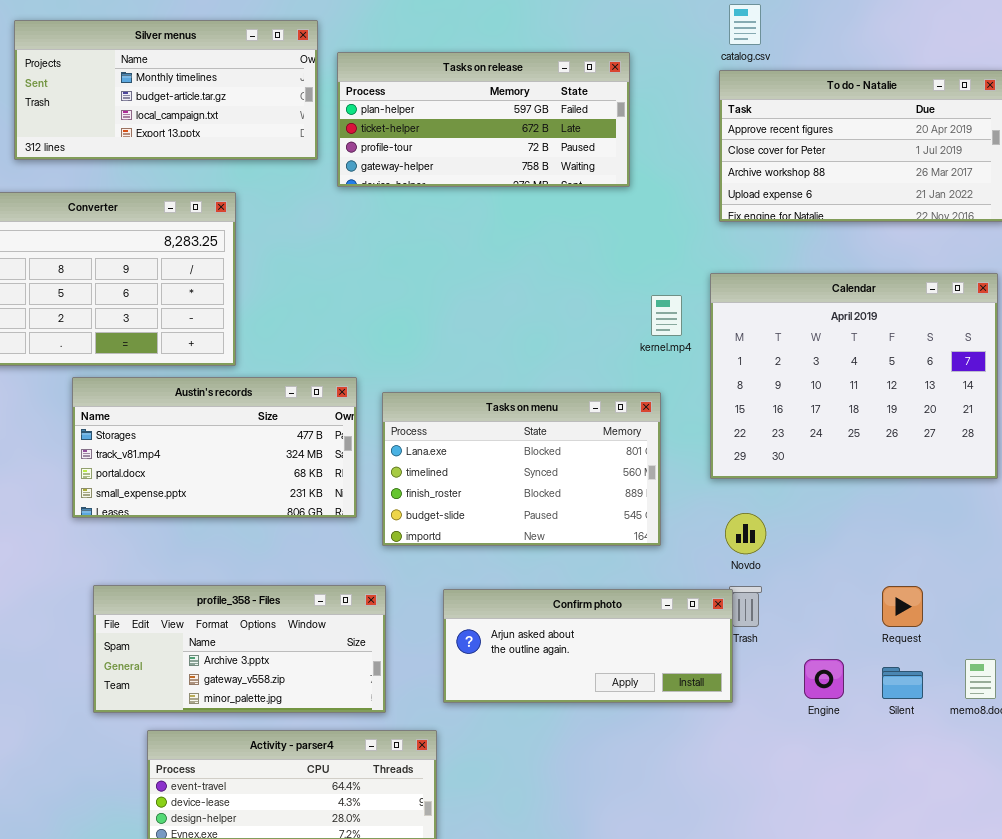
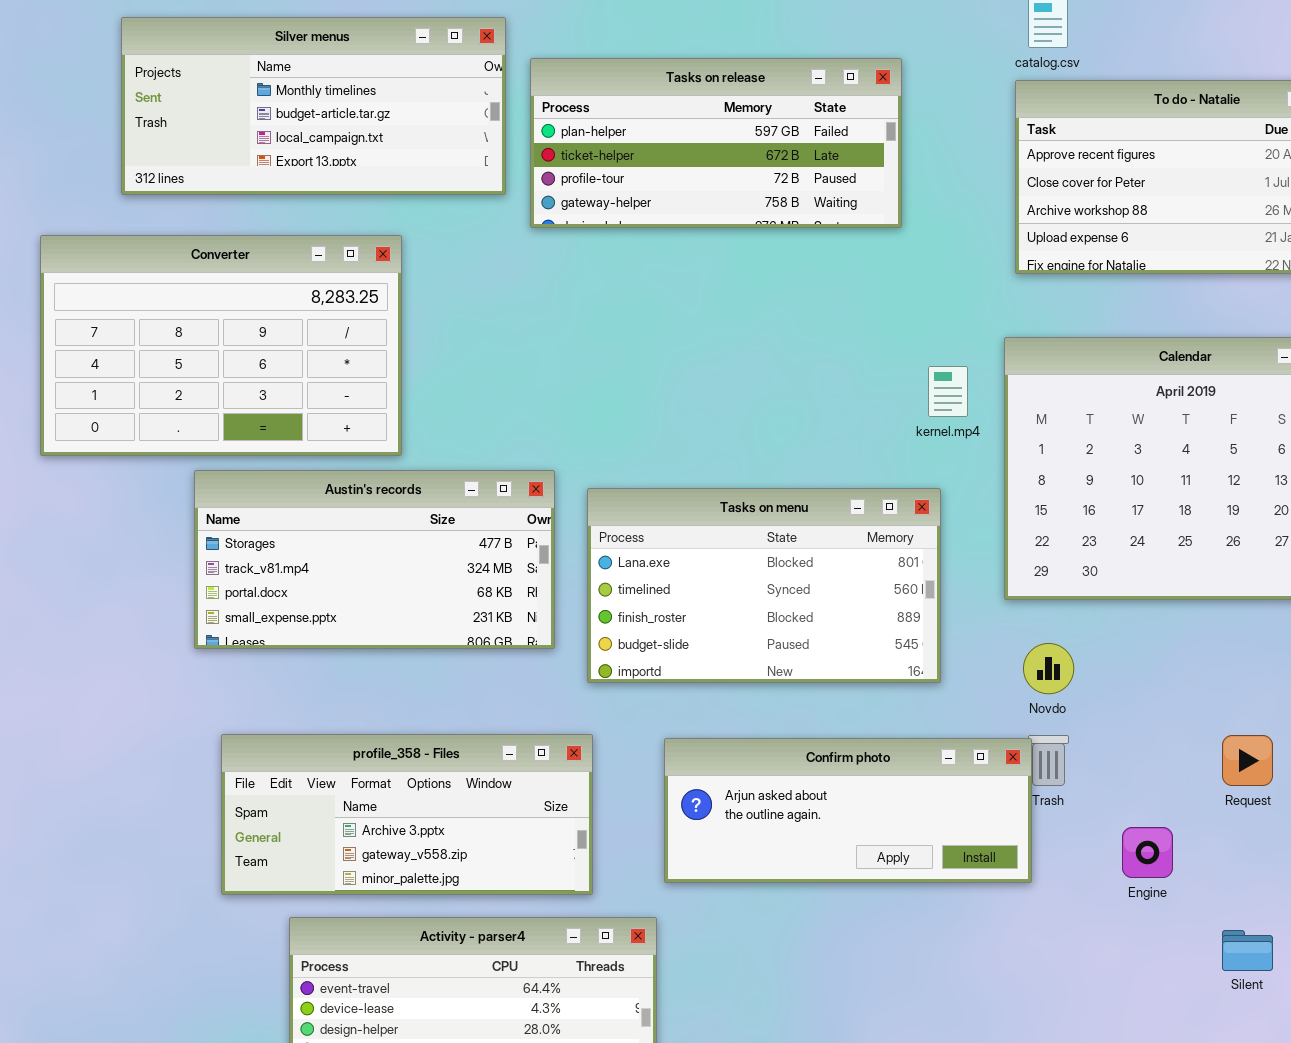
Silent: [882,667,923,699] -> [1222,930,1273,971], moved

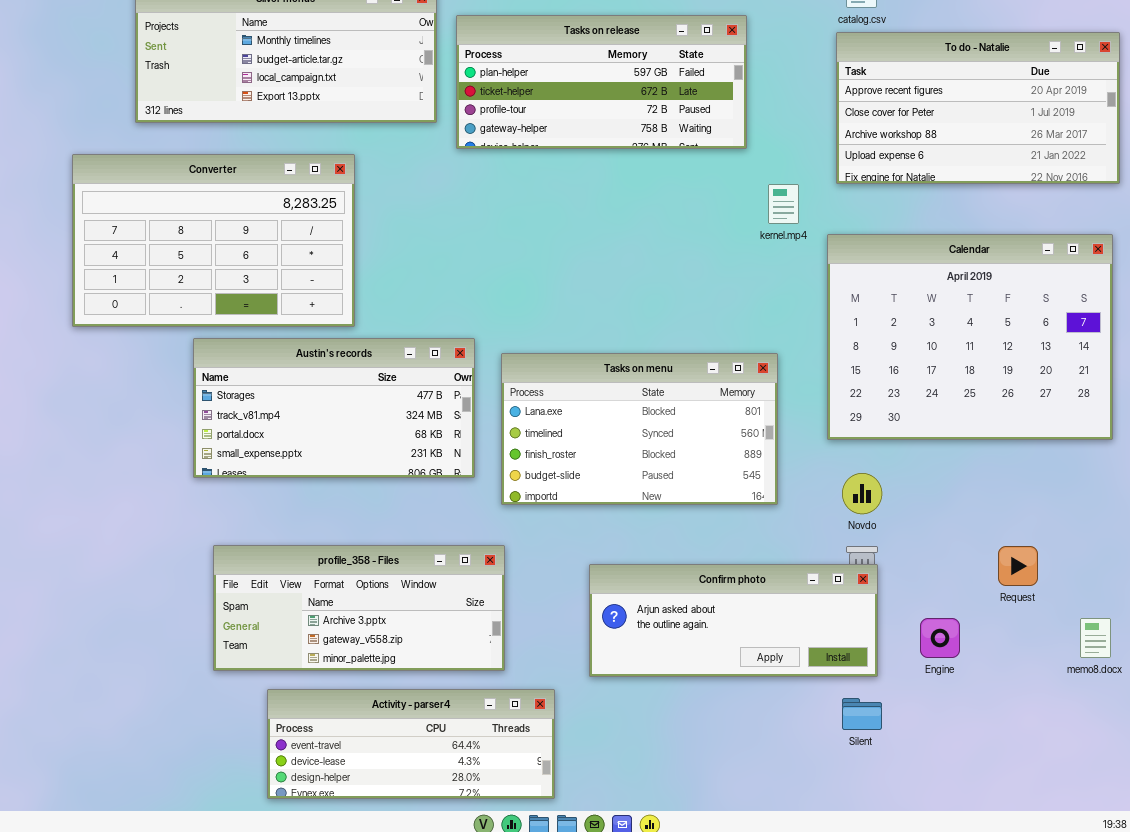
kernel.mp4: [928,366,968,417] -> [768,184,799,224], moved
Confirm photo: [664,738,1032,883] -> [589,564,878,677], moved
Silent: [1222,930,1273,971] -> [842,698,882,730], moved

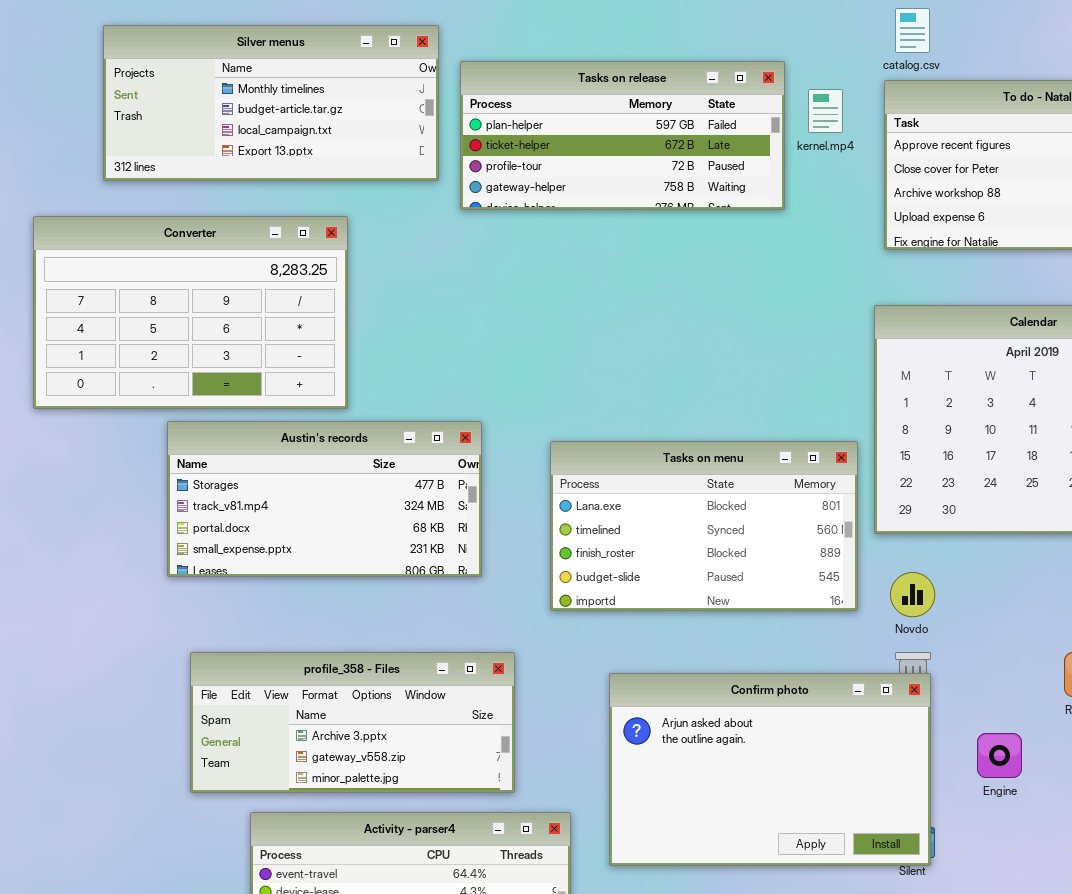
kernel.mp4: [768,184,799,224] -> [808,89,843,133], moved
Tasks on menu: [501,353,778,505] -> [550,441,858,611], moved
Confirm photo: [589,564,878,677] -> [609,673,931,866], resized

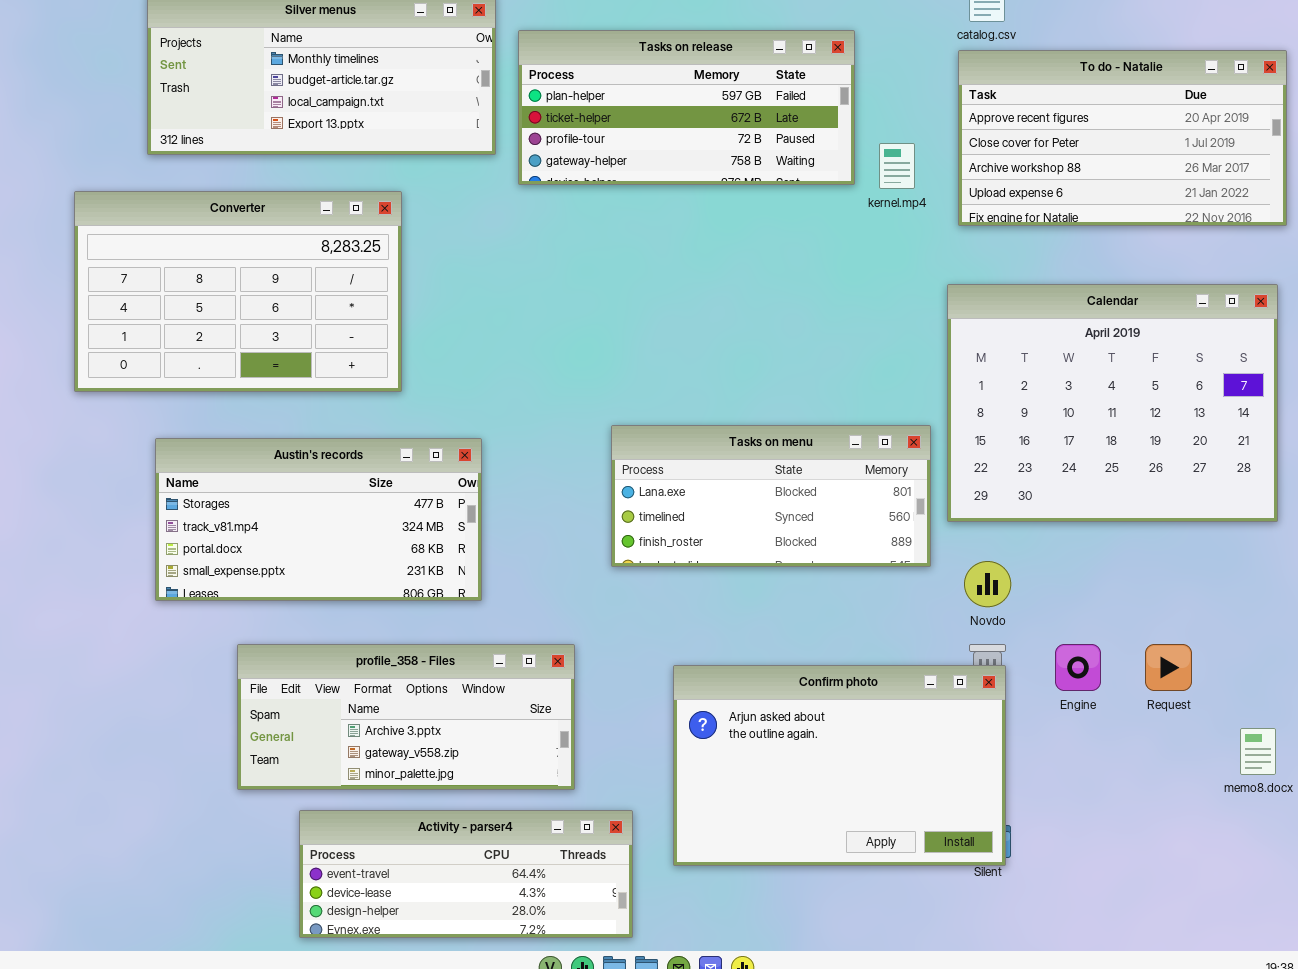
kernel.mp4: [808,89,843,133] -> [879,143,915,189], moved
Austin's records: [167,421,482,577] -> [155,438,482,601], moved
Tasks on menu: [550,441,858,611] -> [611,425,931,567], resized
Engine: [977,733,1022,778] -> [1055,644,1101,691], moved

